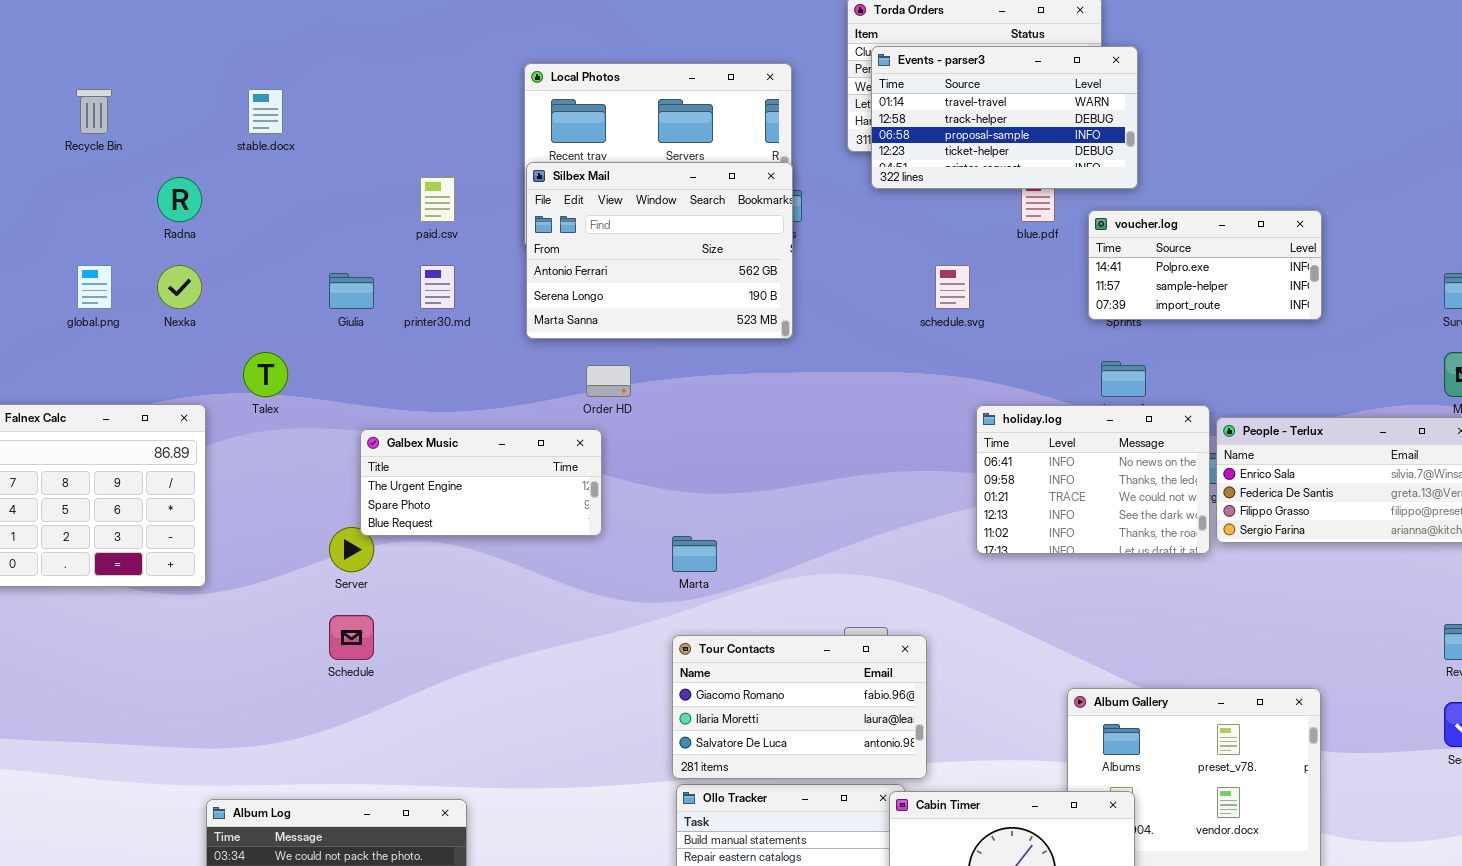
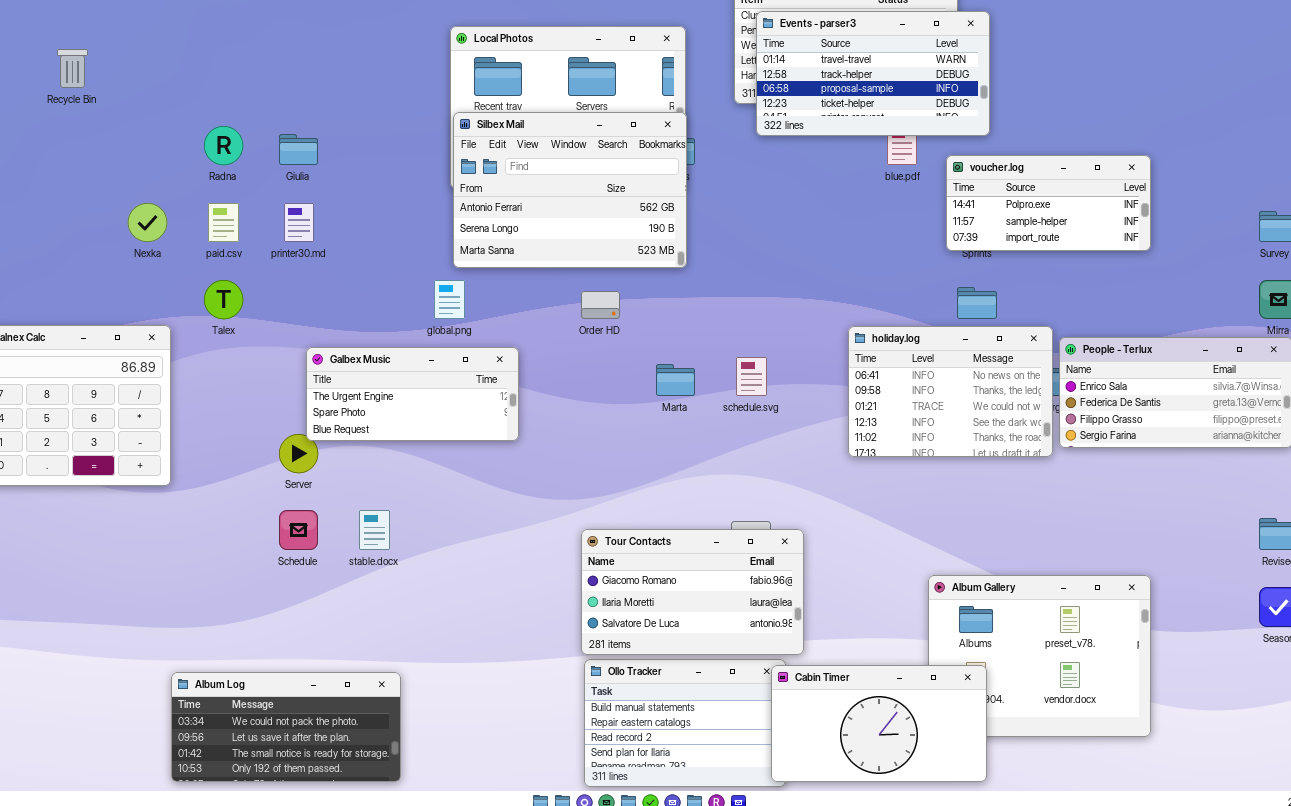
stable.docx: [248,89,283,134] -> [359,510,390,550], moved
Radna: [157,177,202,222] -> [204,126,243,165], moved
paid.csv: [420,177,455,222] -> [208,203,239,242], moved
global.png: [77,265,112,309] -> [434,280,465,319], moved
printer30.md: [420,265,455,309] -> [284,203,314,242], moved
schedule.svg: [935,265,970,309] -> [736,357,767,396], moved
Giulia: [329,273,374,309] -> [279,134,318,165], moved
Order HD: [586,365,631,397] -> [581,291,620,319], moved
Marta: [672,536,717,572] -> [656,364,695,396], moved

